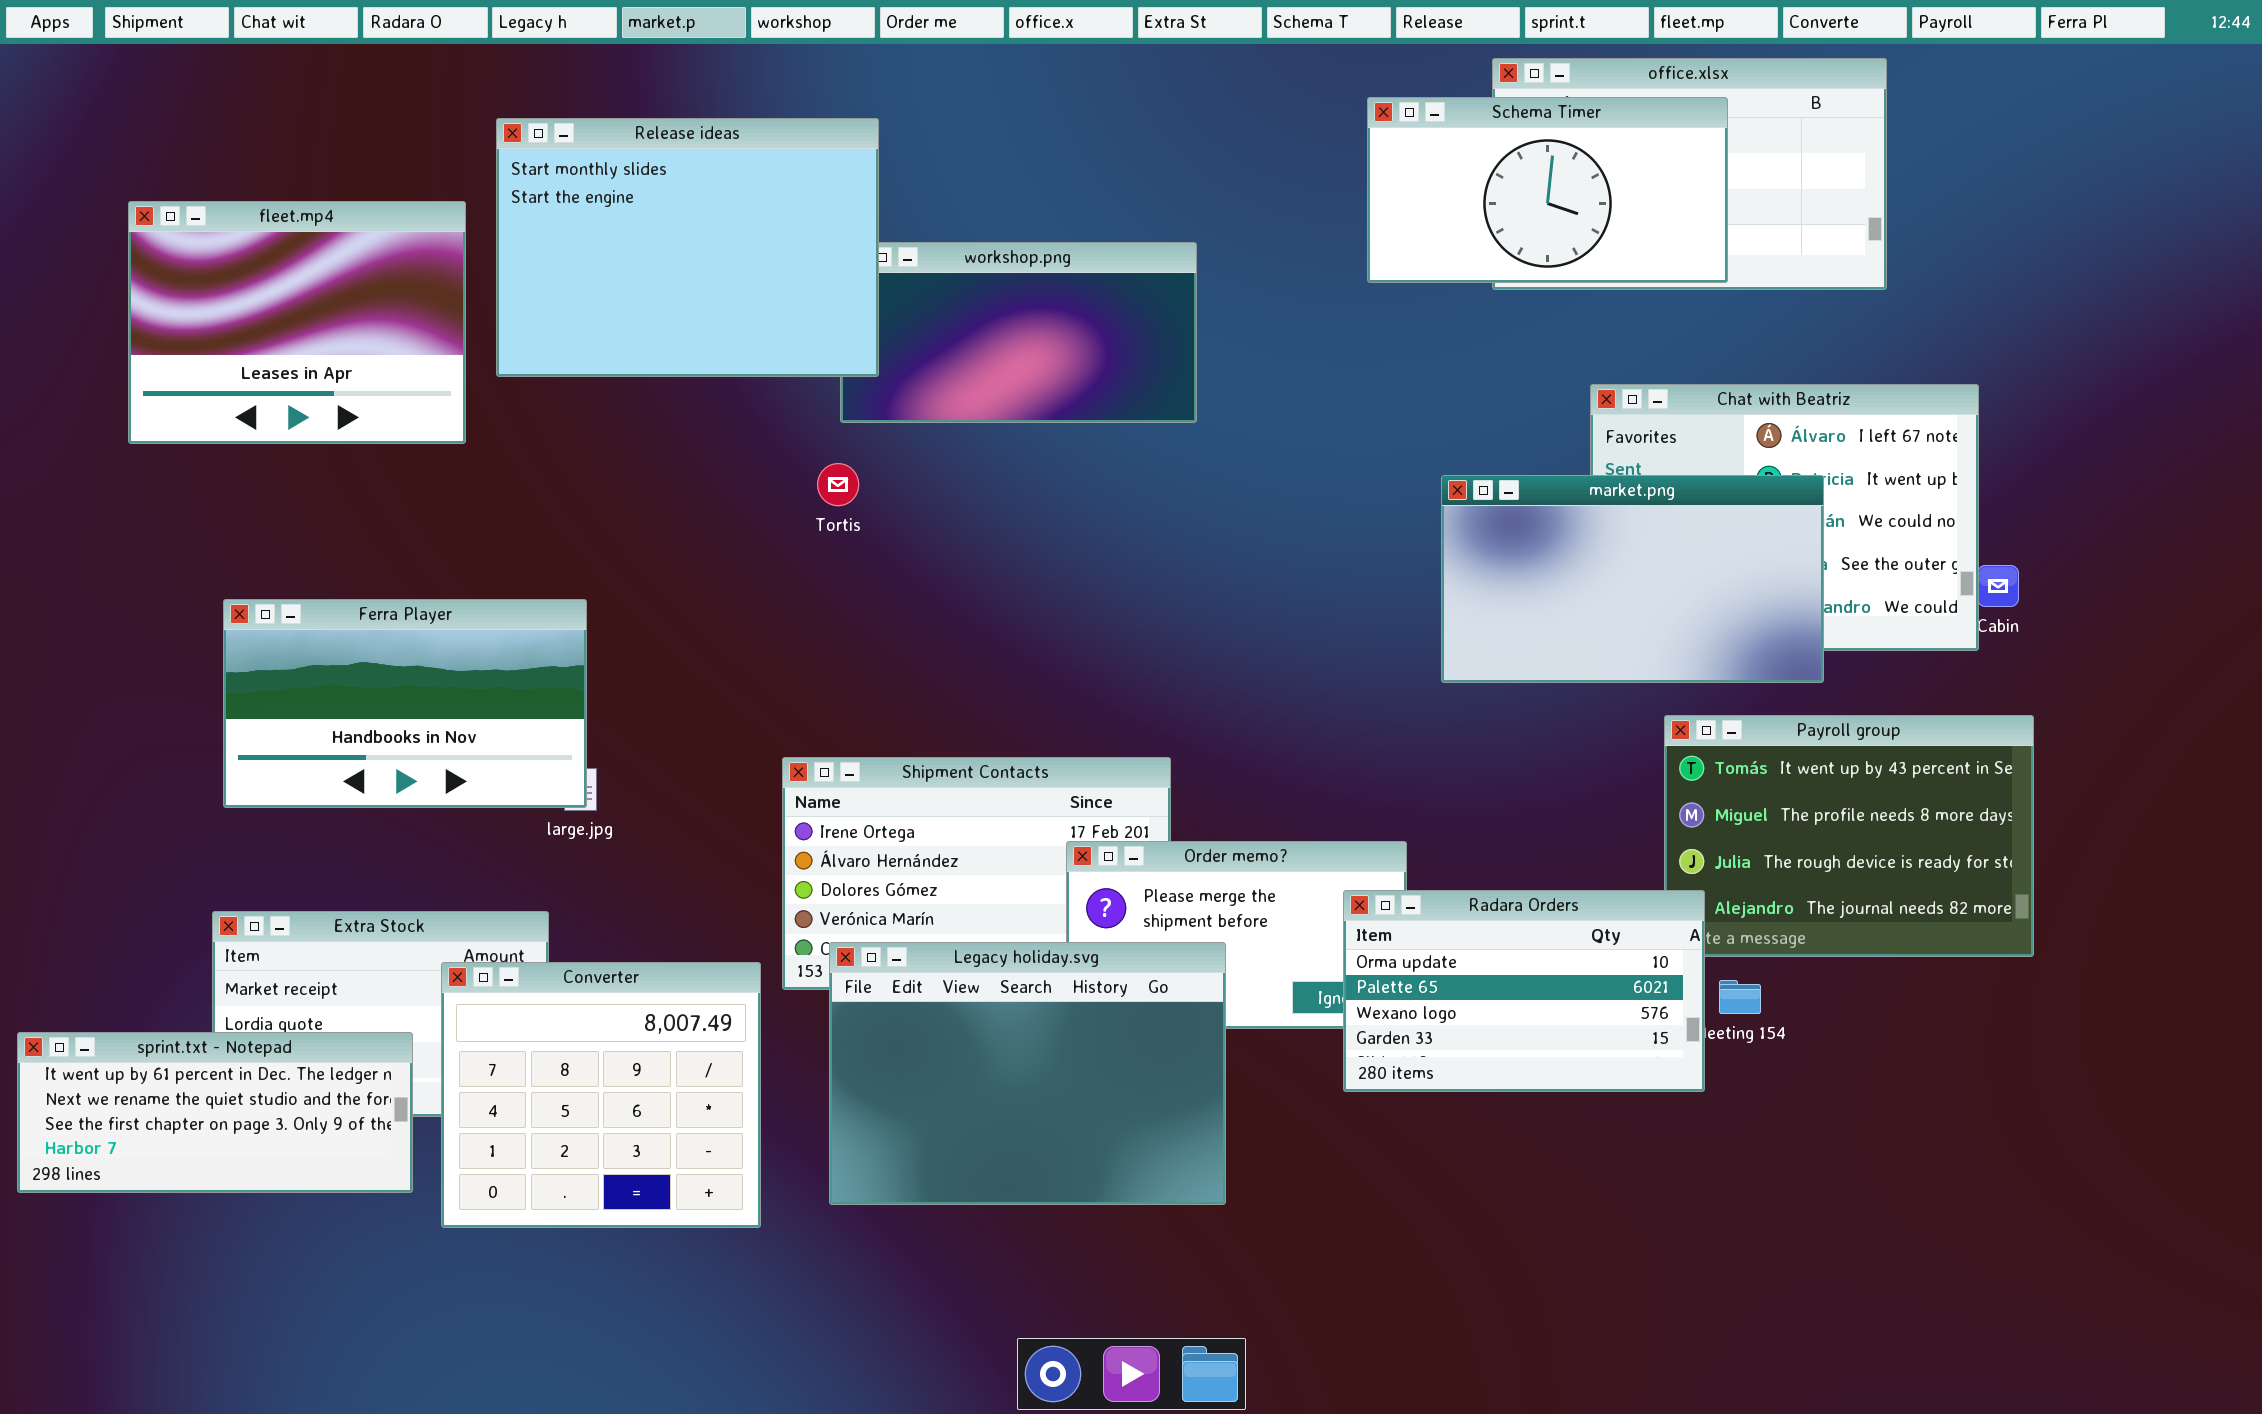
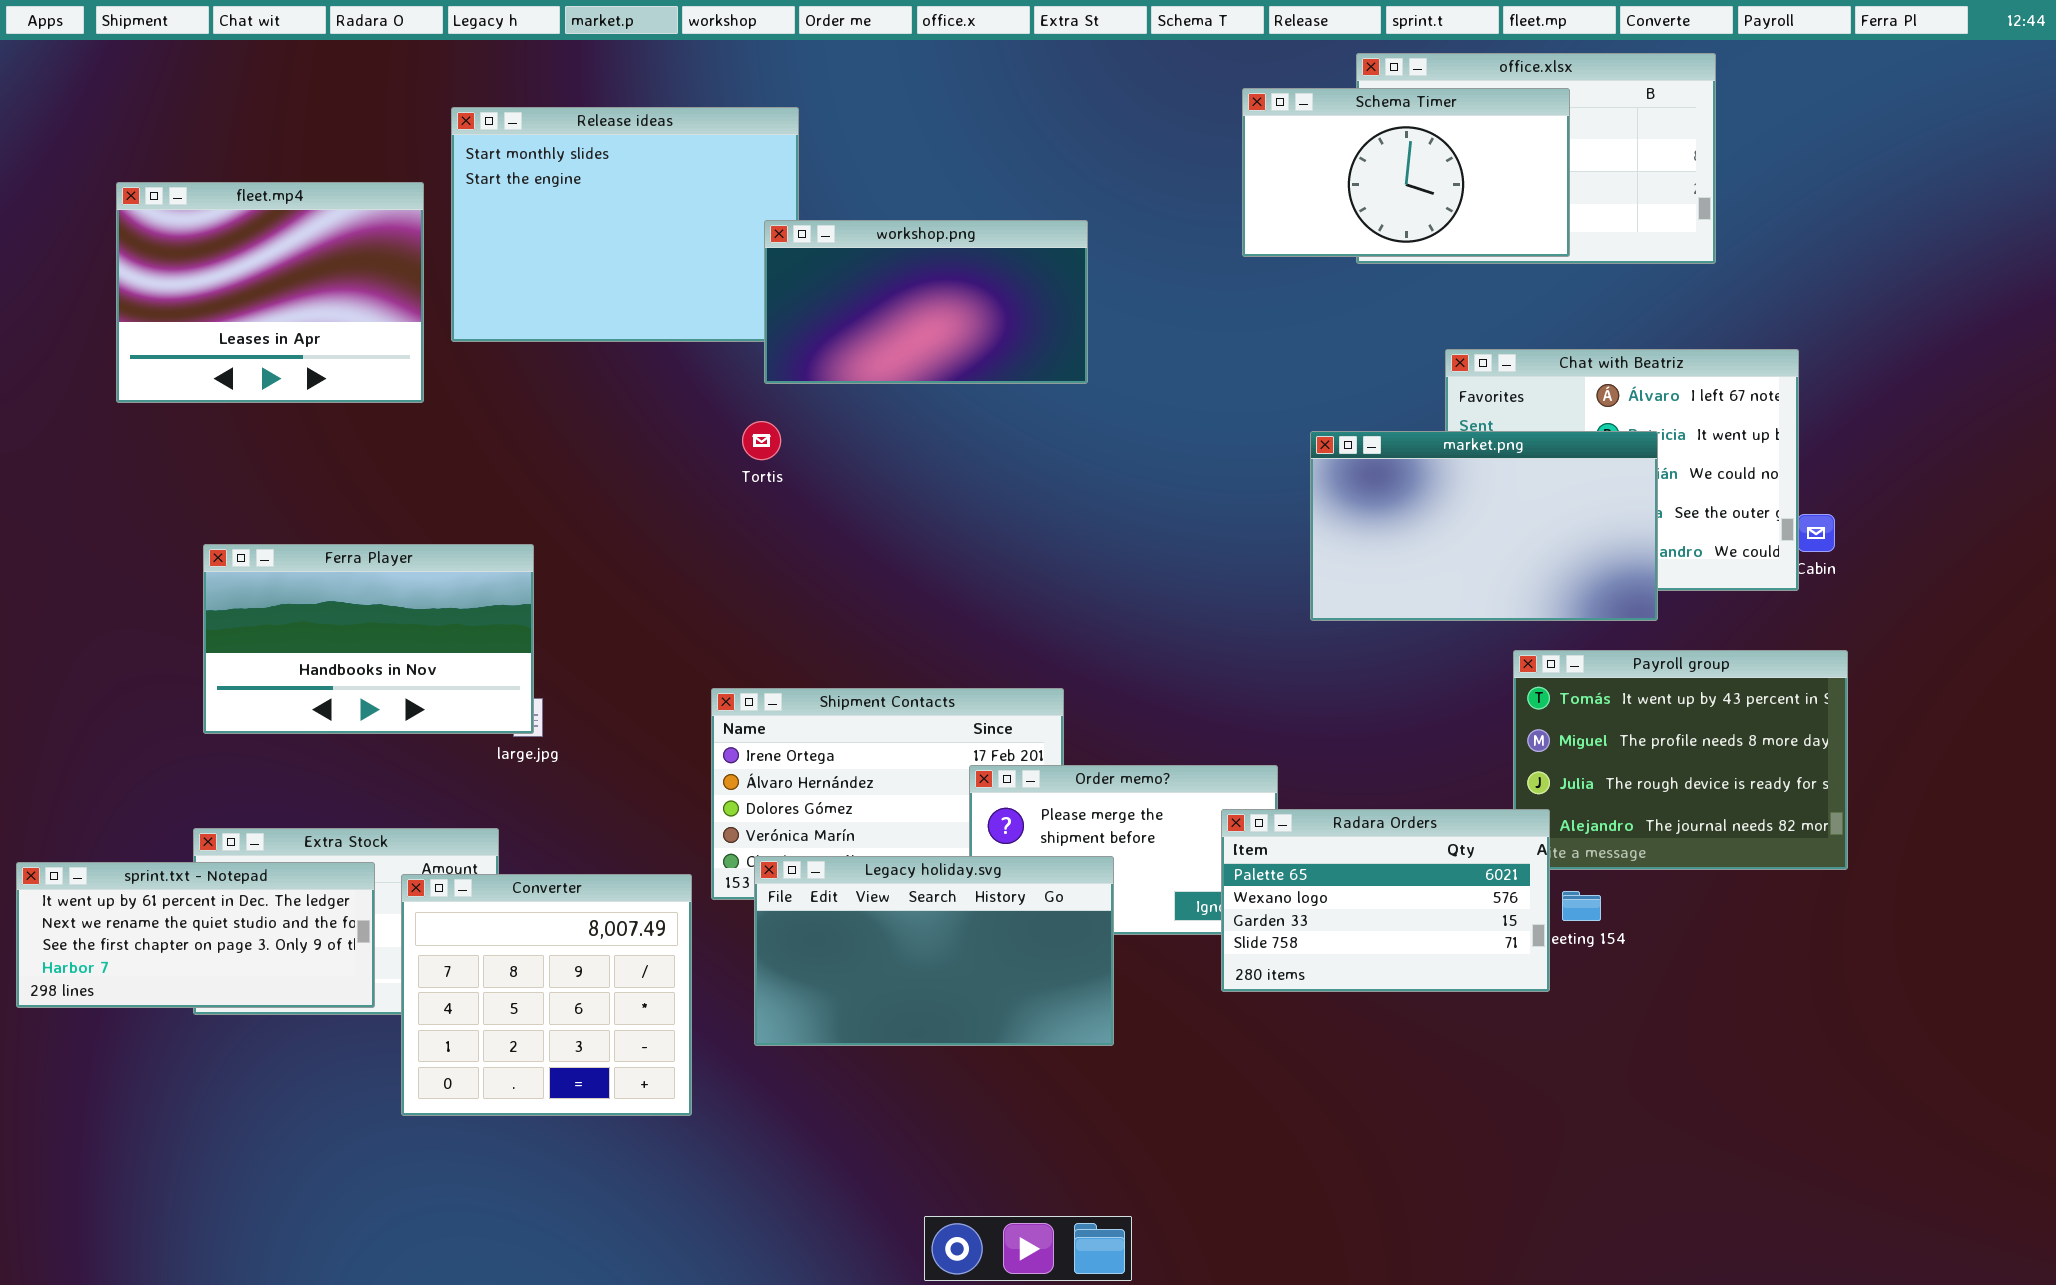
workshop.png: [840,242,1197,423] -> [764,220,1088,384], raised
Radara Orders: [1343,890,1705,1092] -> [1221,809,1550,992], scrolled down 1 row
Legacy holiday.svg: [829,942,1226,1205] -> [754,856,1114,1046], resized
sprint.txt - Notepad: [17,1032,413,1193] -> [16,862,375,1008], moved

